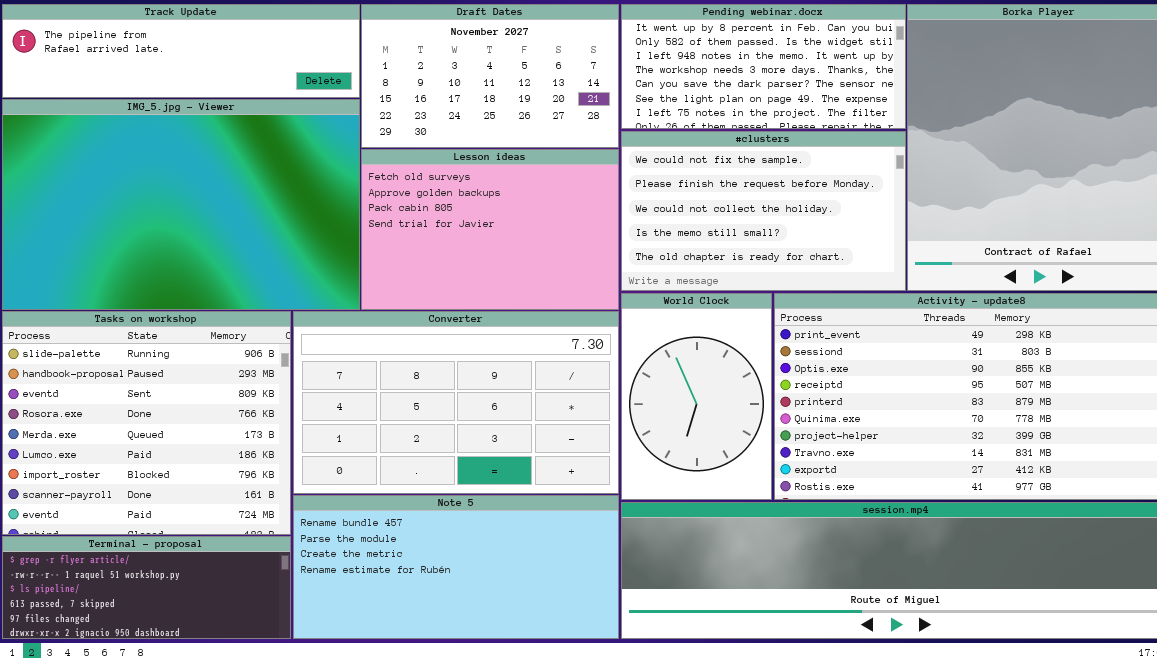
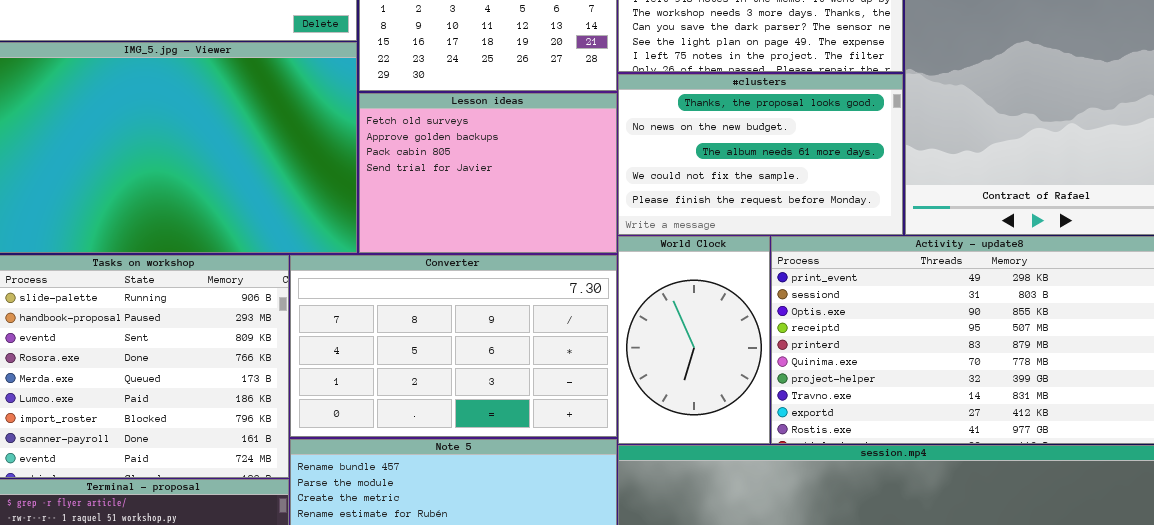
#clusters: [621,131,906,291] -> [618,74,903,235], scrolled up 3 rows

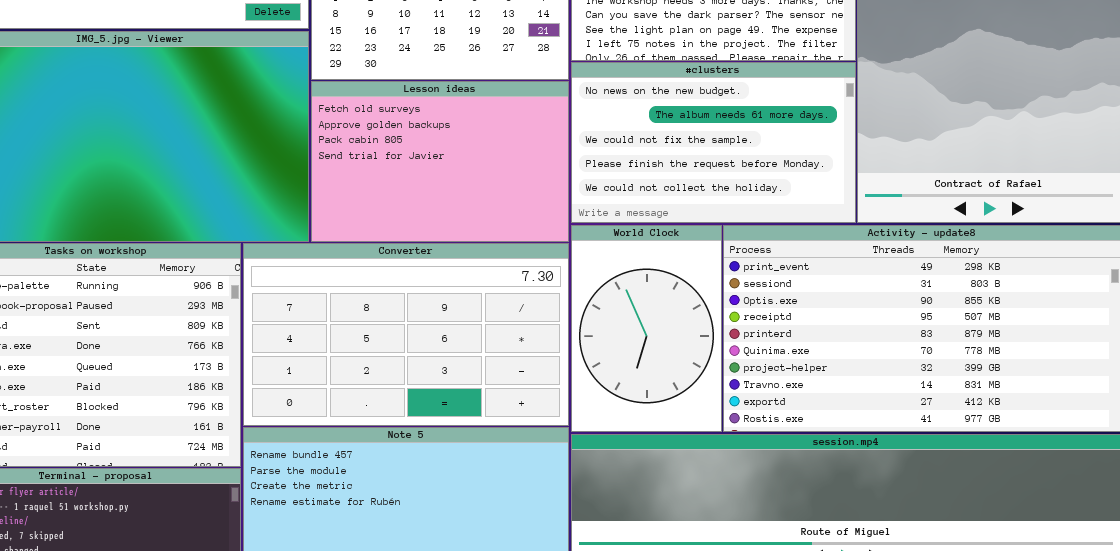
#clusters: [618,74,903,235] -> [571,62,856,223], scrolled down 1 row

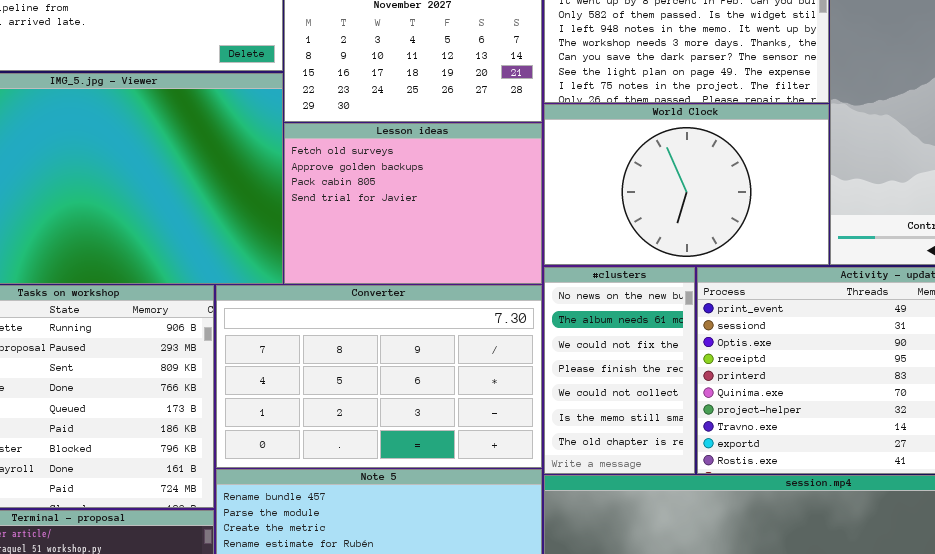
#clusters: [571,62,856,223] -> [544,267,695,474], moved, resized
World Clock: [571,225,722,432] -> [544,104,829,265], moved, resized

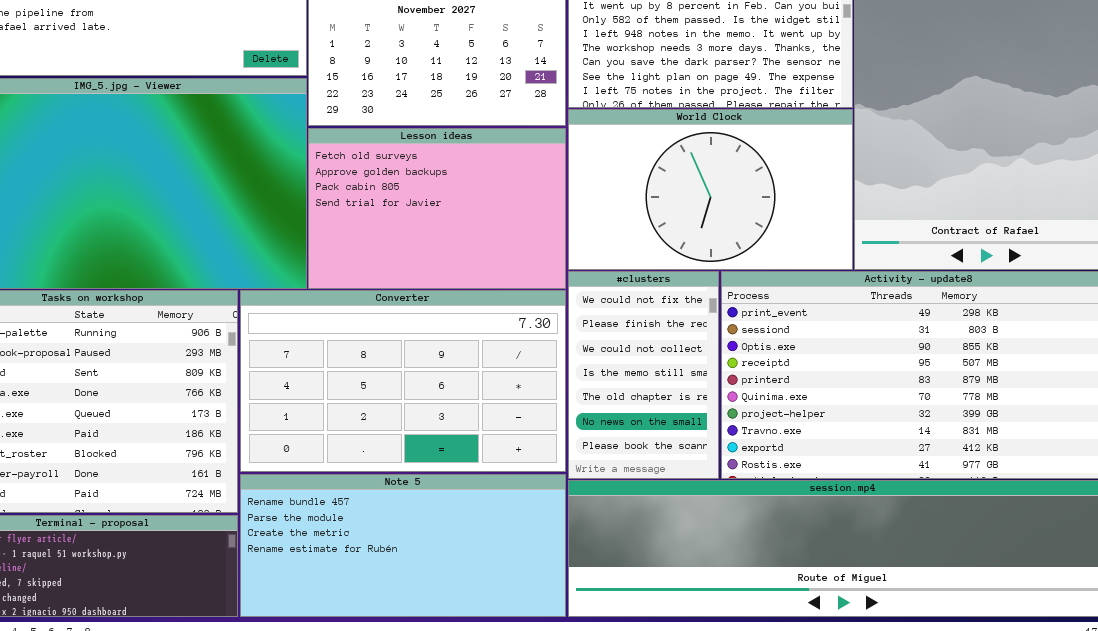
#clusters: [544,267,695,474] -> [568,271,719,479], scrolled down 2 rows

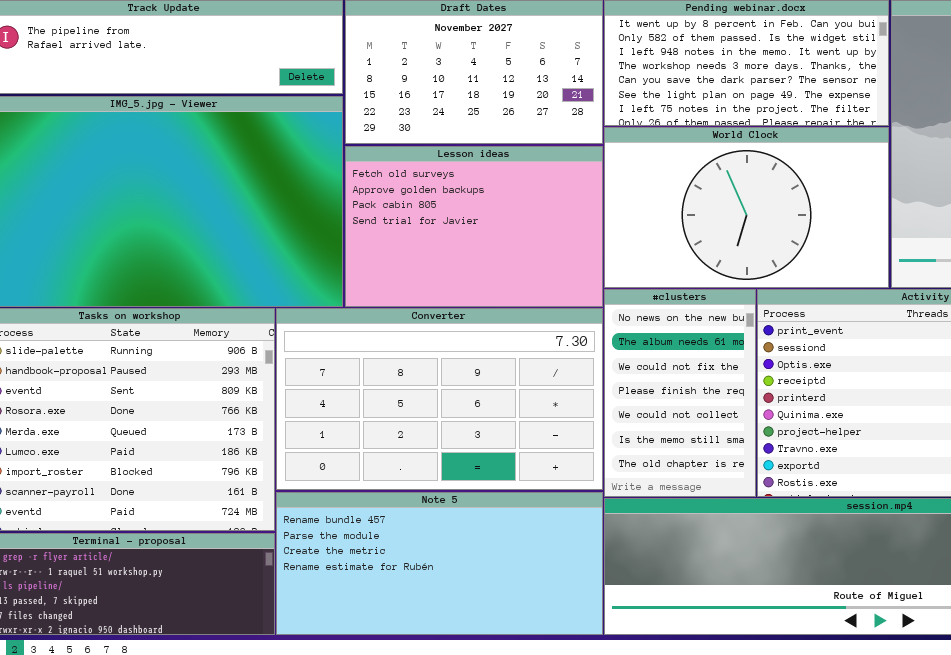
#clusters: [568,271,719,479] -> [604,289,756,497], scrolled up 2 rows

